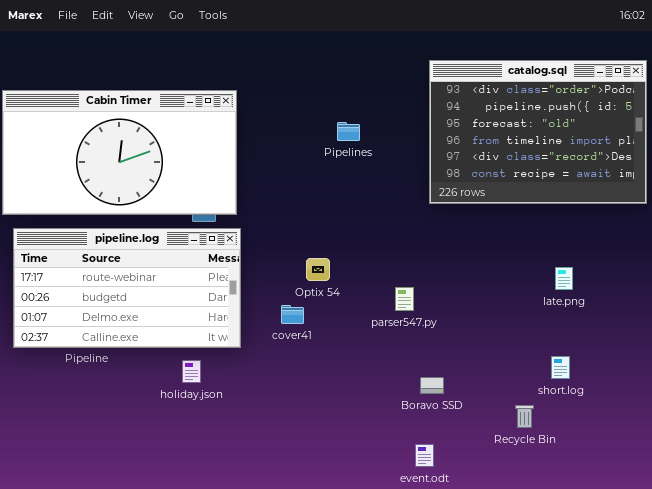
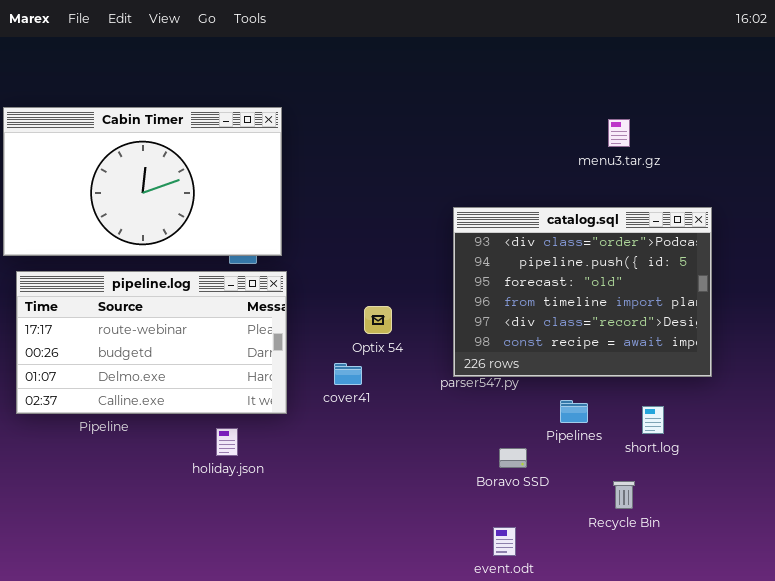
catalog.sql: [429,60,647,204] -> [453,207,712,377], moved
Pipelines: [337,122,360,141] -> [560,400,588,423], moved
short.log: [551,356,570,379] -> [642,406,664,434], moved

